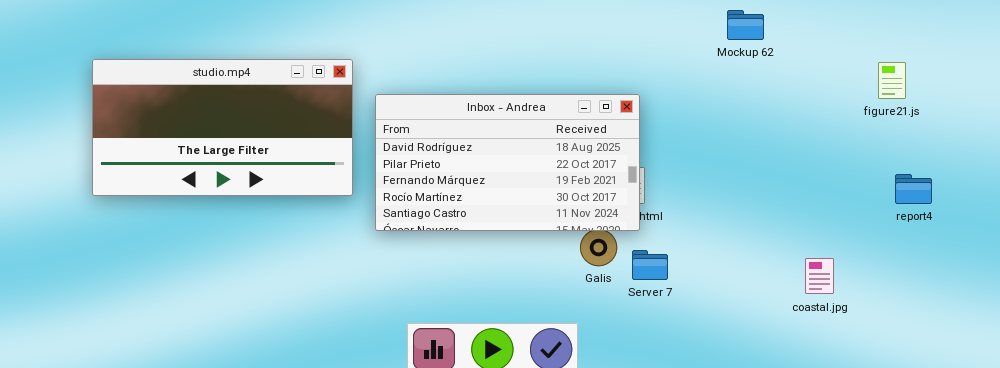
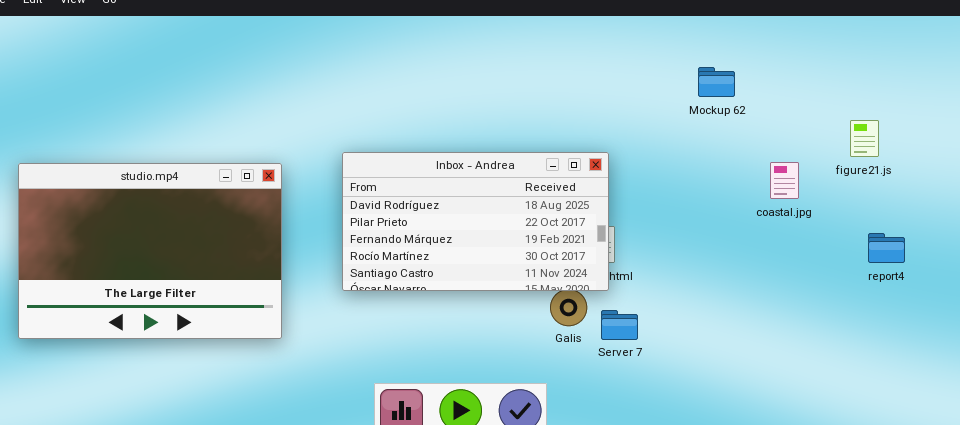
studio.mp4: [92,59,353,196] -> [18,163,282,339], moved, resized
coastal.jpg: [805,258,834,294] -> [770,162,799,199], moved

